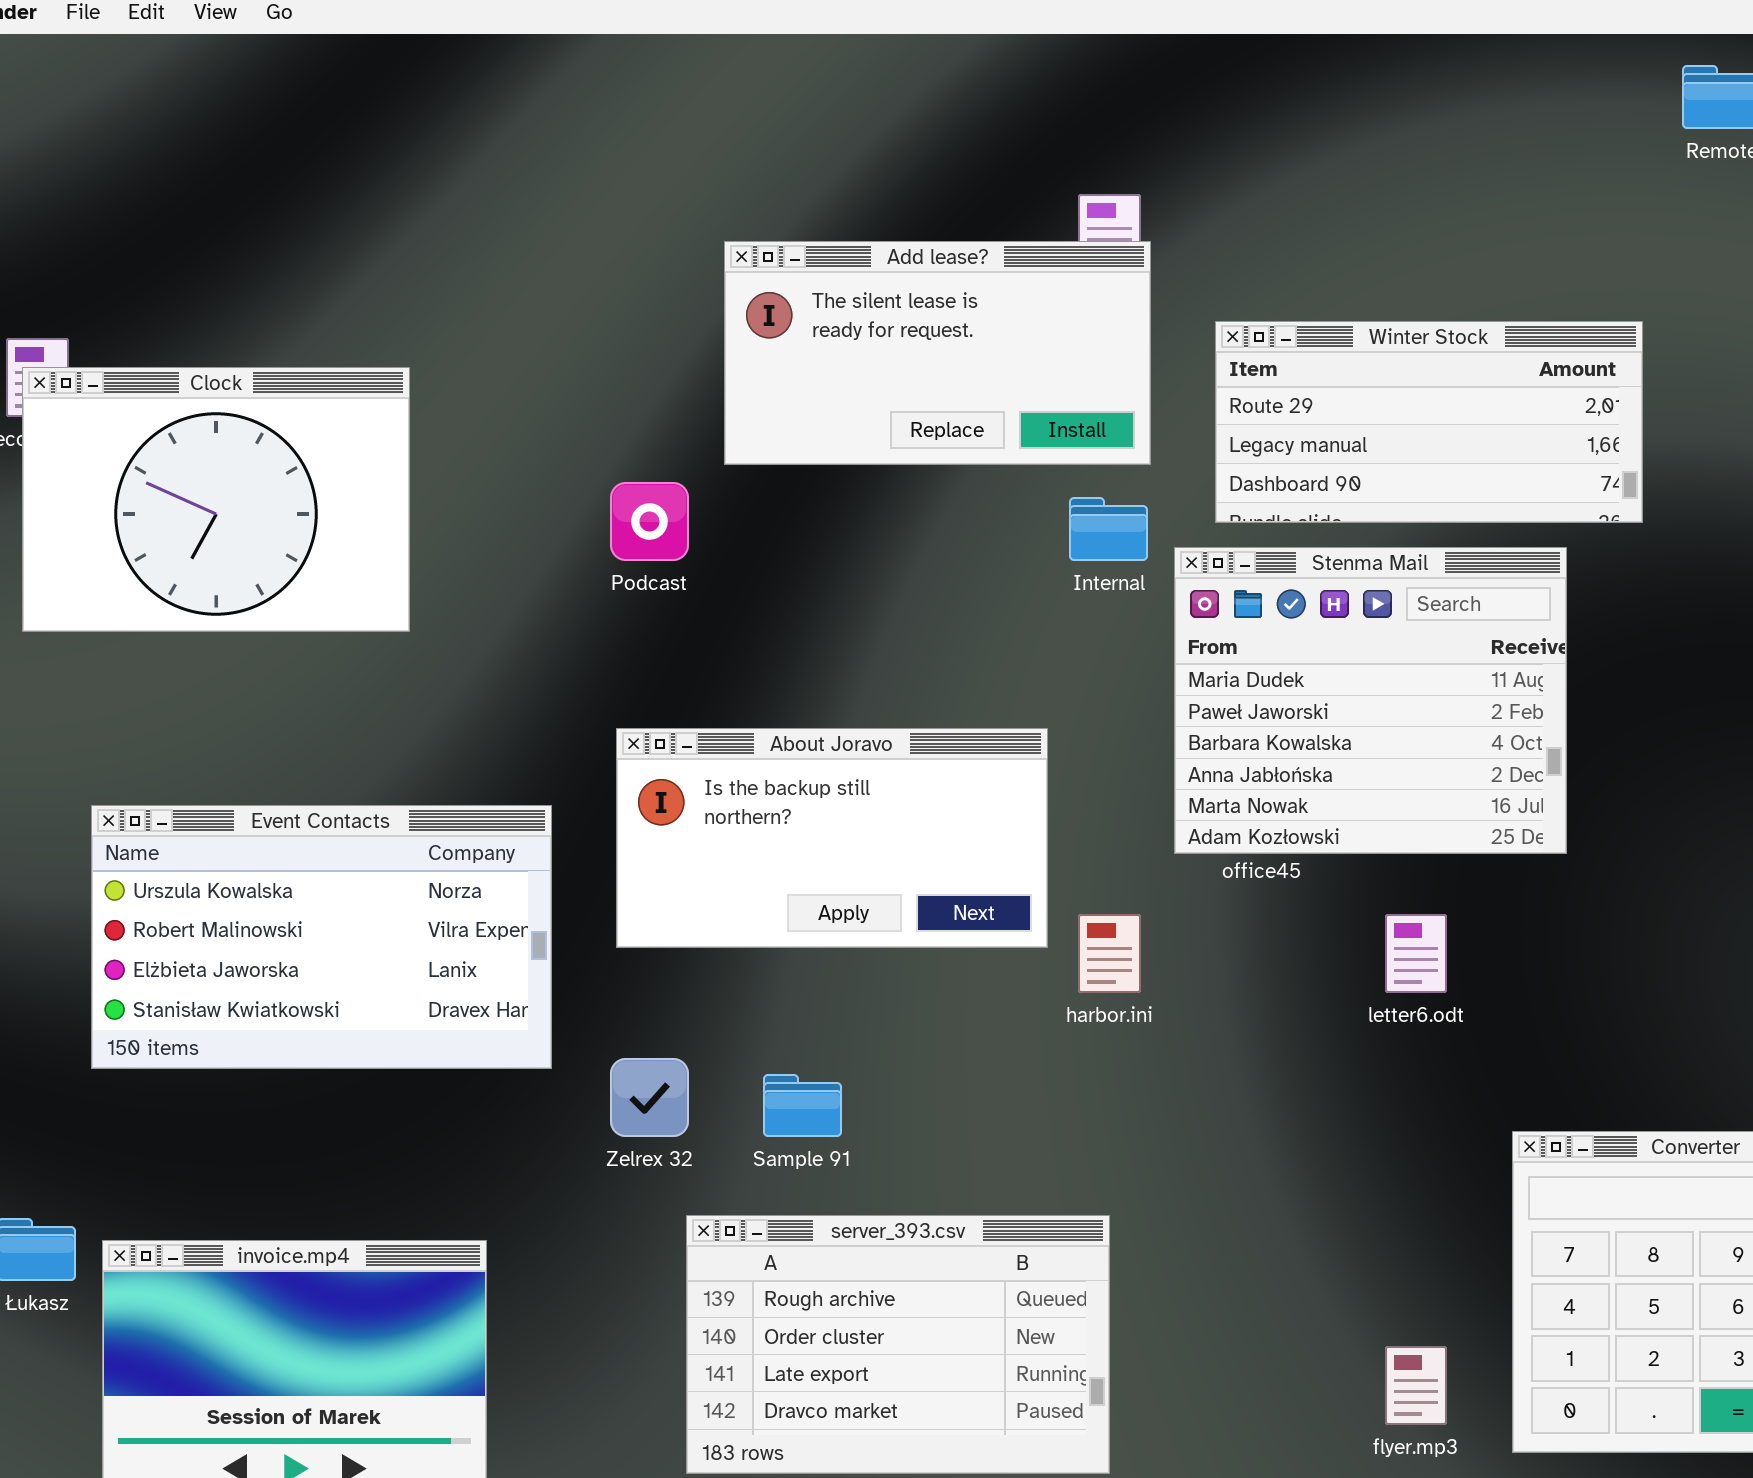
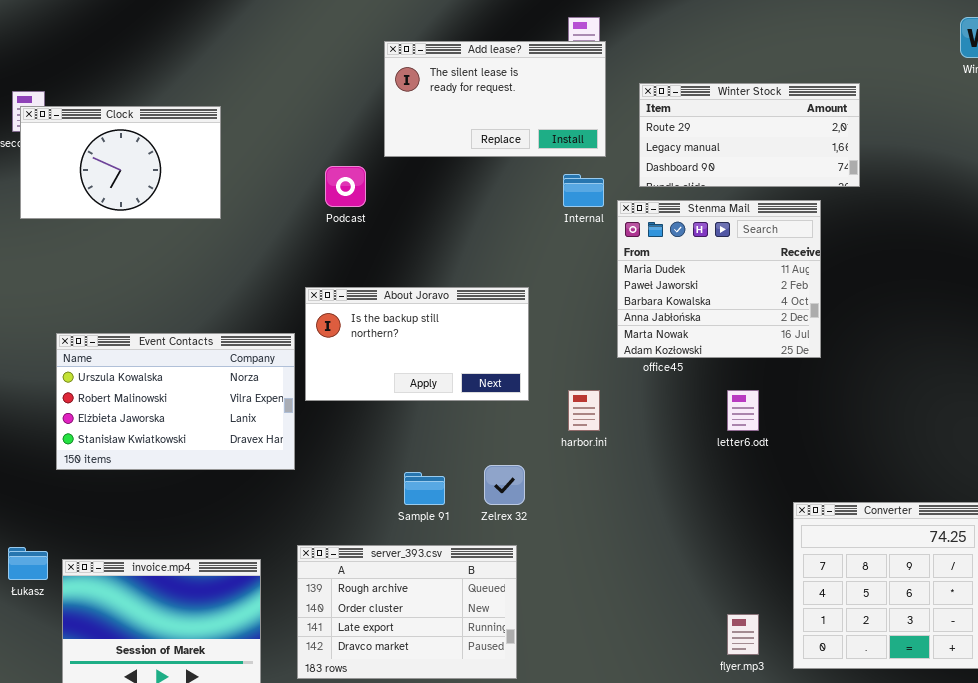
Clock: [22,367,410,632] -> [20,106,221,219], resized
About Joravo: [616,728,1048,948] -> [305,287,529,401], moved
Zelrex 32: [610,1058,689,1137] -> [484,465,525,505], moved
server_393.csv: [686,1215,1110,1474] -> [297,545,517,679], moved

